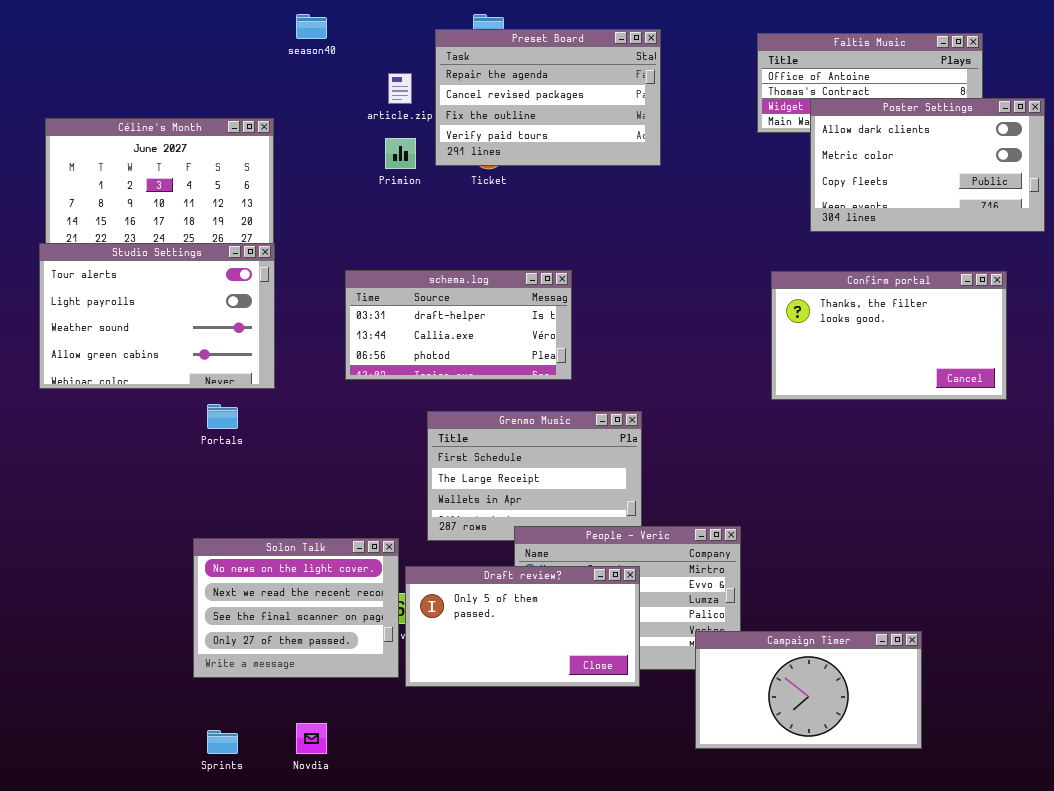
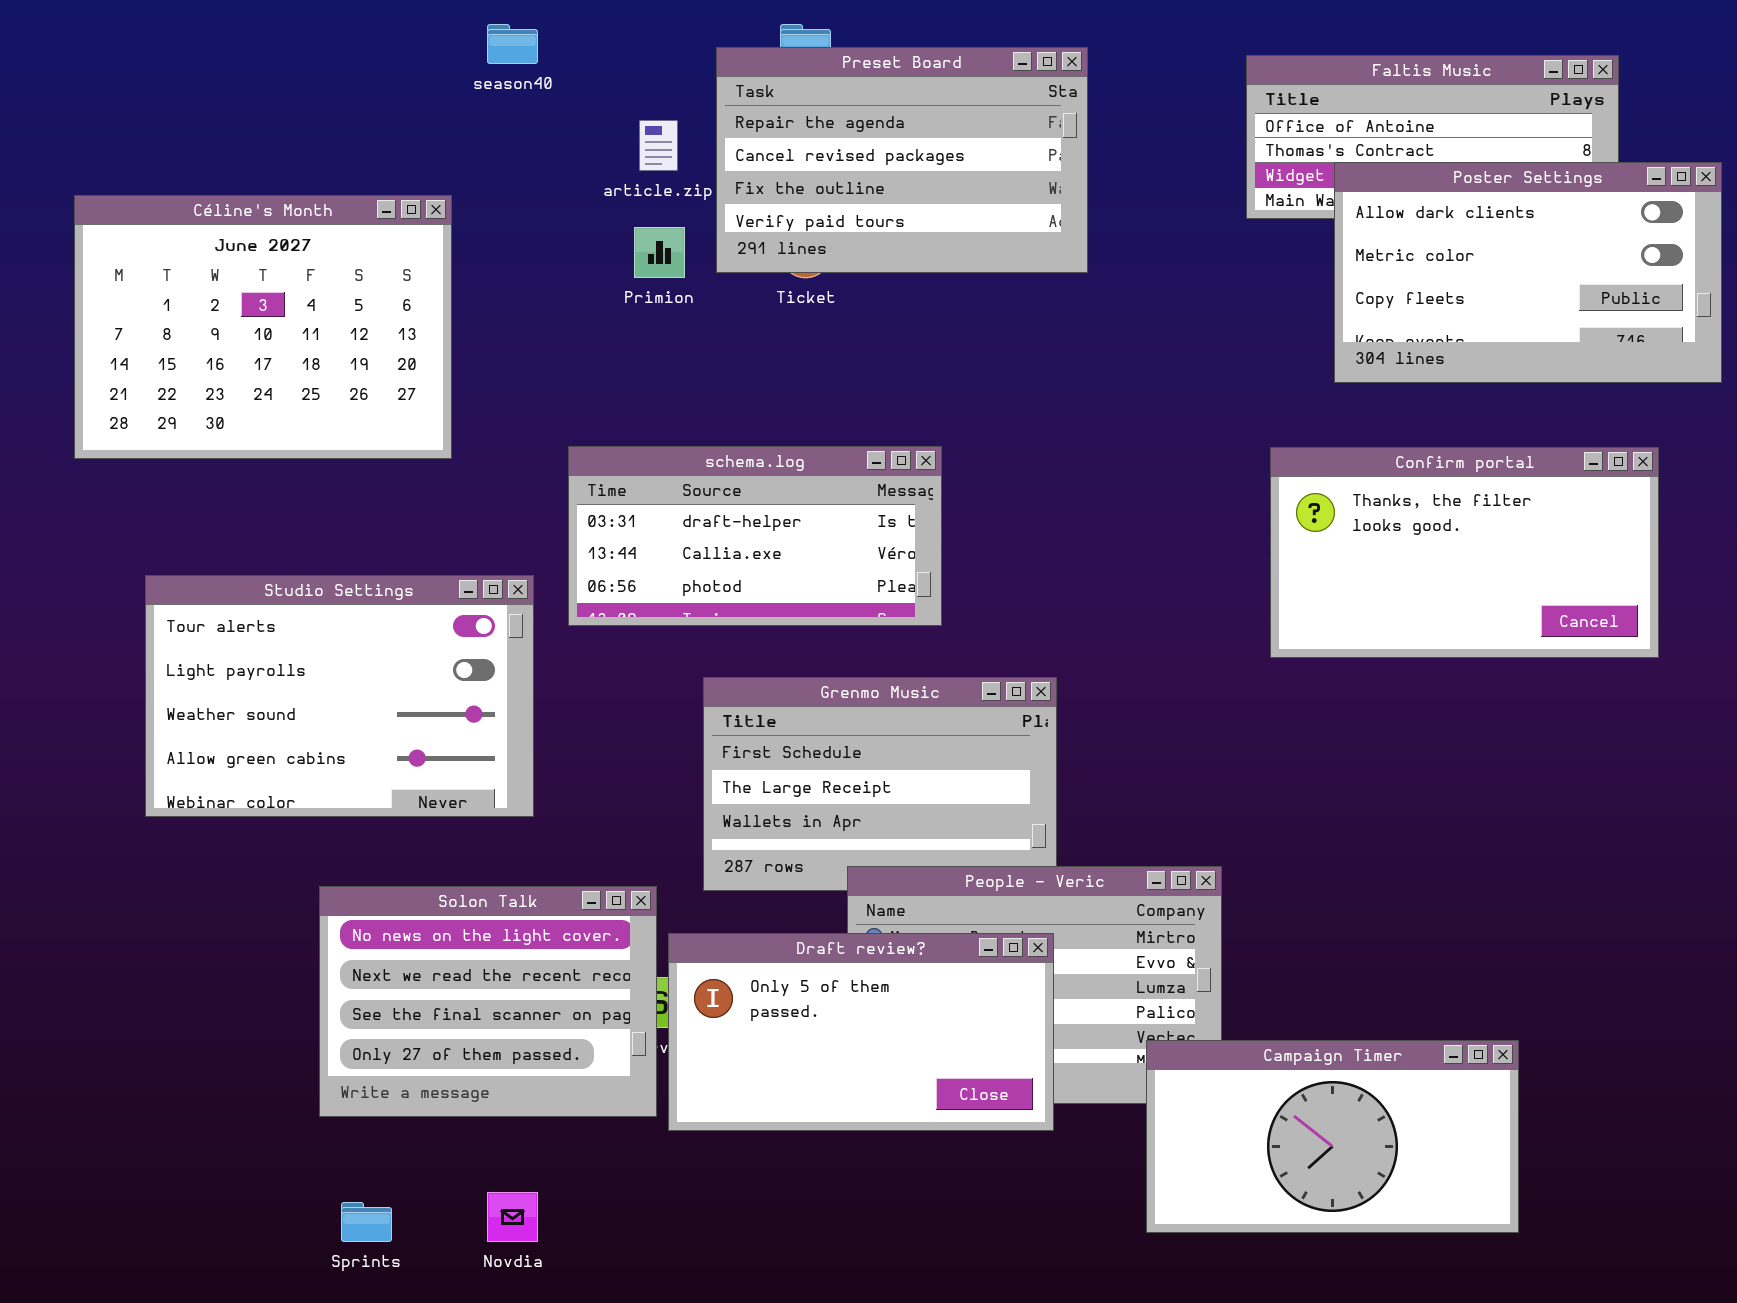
Studio Settings: [39,243,275,389] -> [145,575,534,817], moved

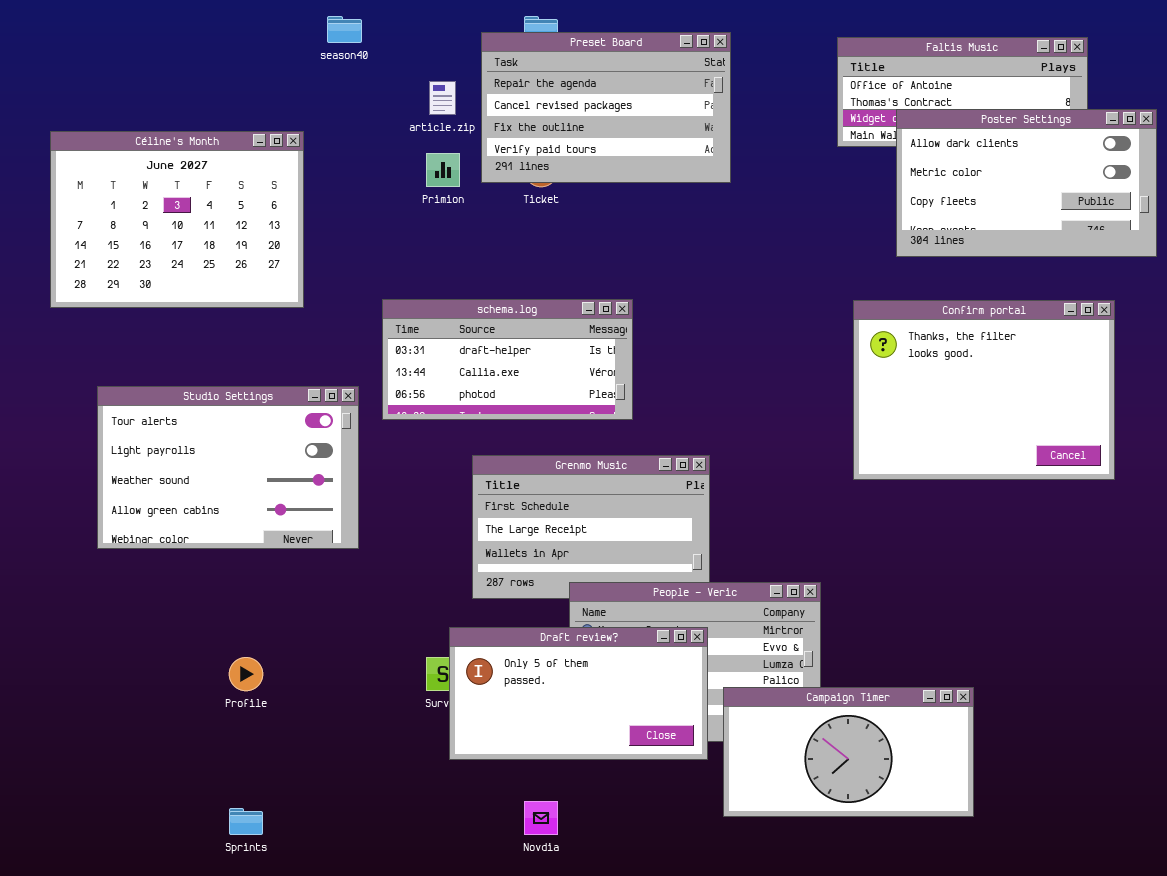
Confirm portal: [1270,447,1659,658] -> [853,300,1115,480], resized
Solon Talk: [319,886,657,1117] -> none, closed
Campaign Timer: [1146,1040,1519,1233] -> [723,687,974,817], moved
Novdia: [487,1192,538,1242] -> [524,801,558,835], moved

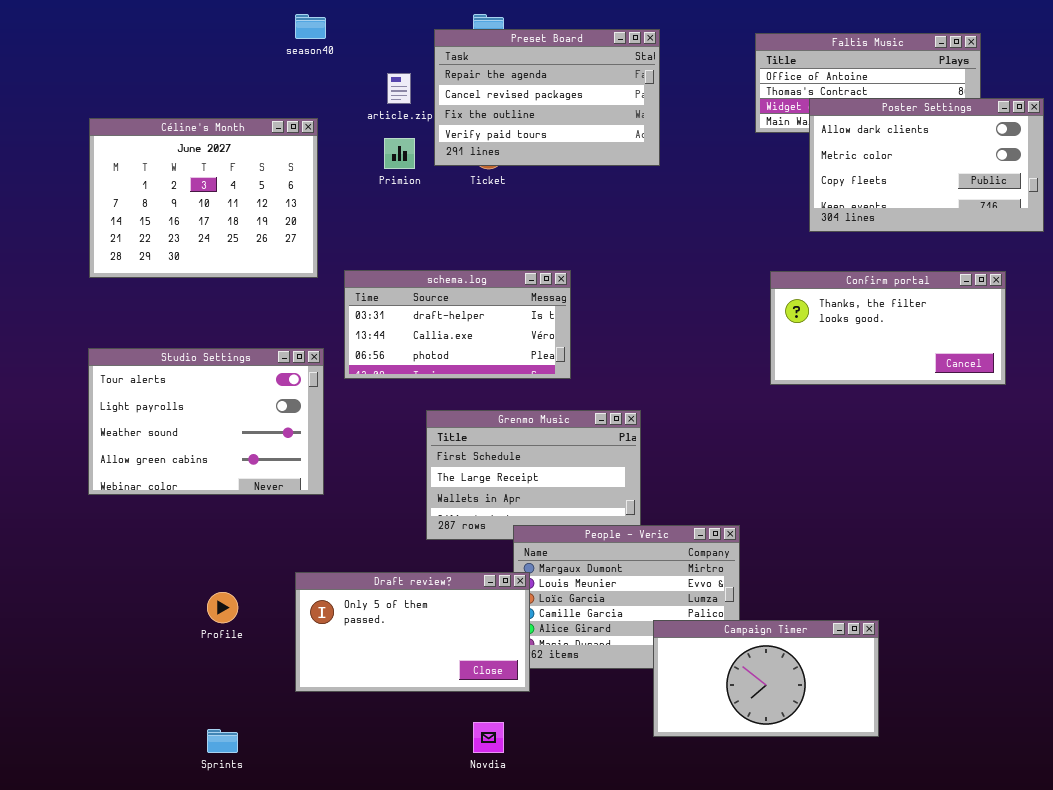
Céline's Month: [50,131,304,308] -> [89,118,318,278], moved
Confirm portal: [853,300,1115,480] -> [770,271,1006,385], resized
Draft review?: [449,627,708,760] -> [295,572,530,692], moved

